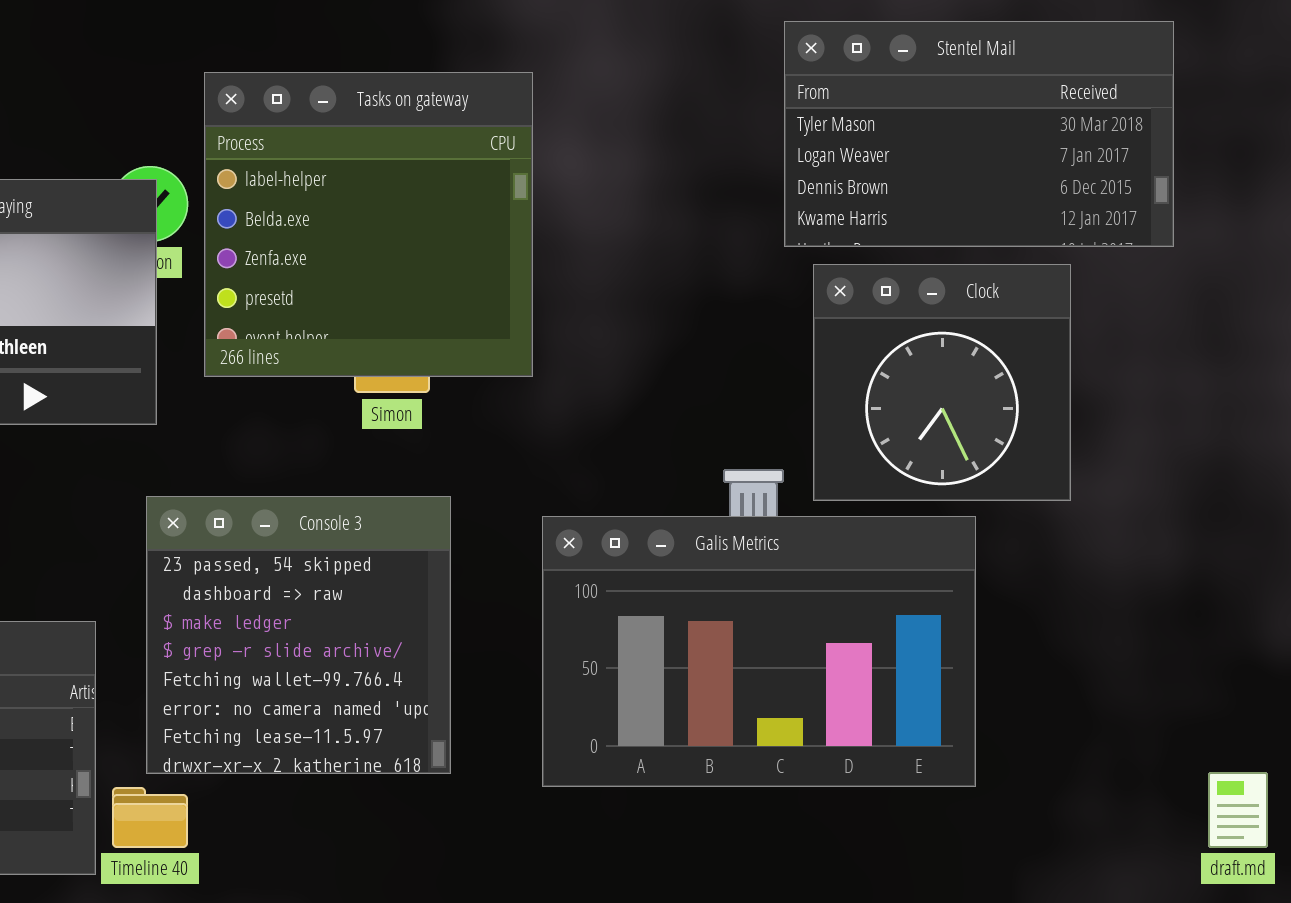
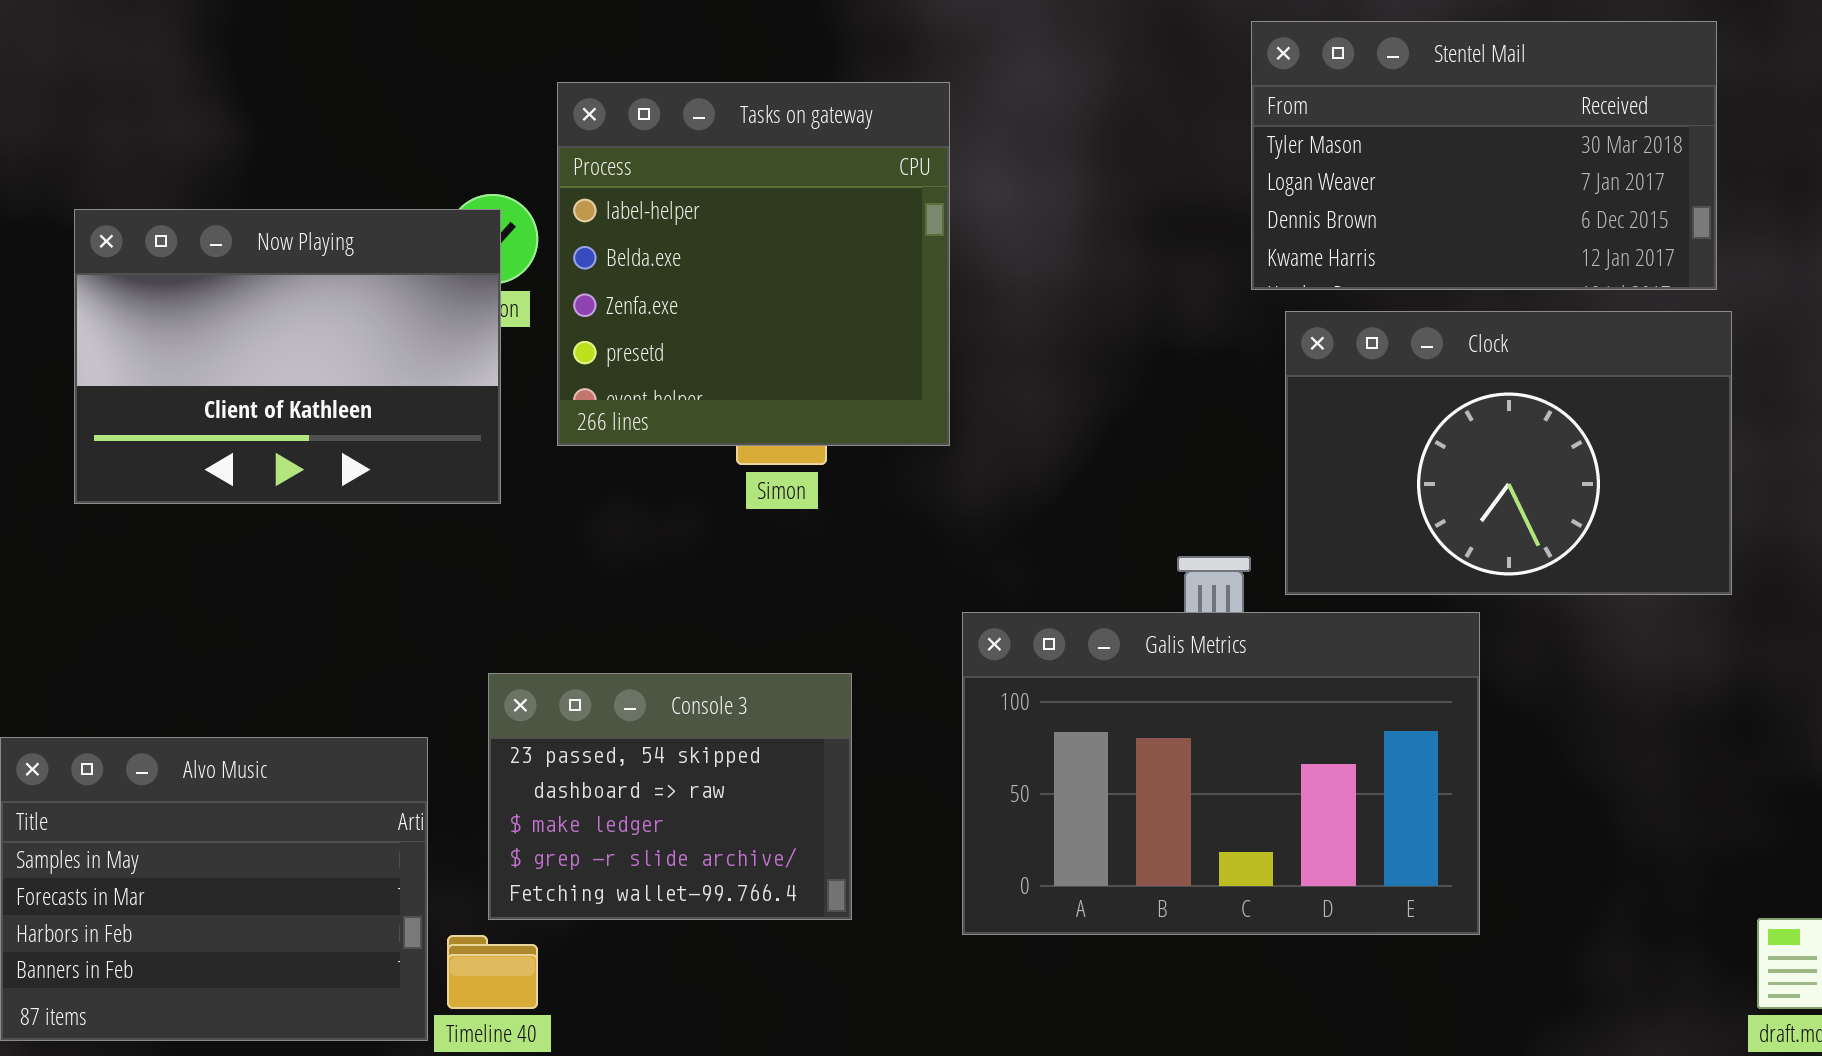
Clock: [813,264,1071,501] -> [1285,311,1732,595], resized
Console 3: [146,496,451,774] -> [488,673,852,920], resized

